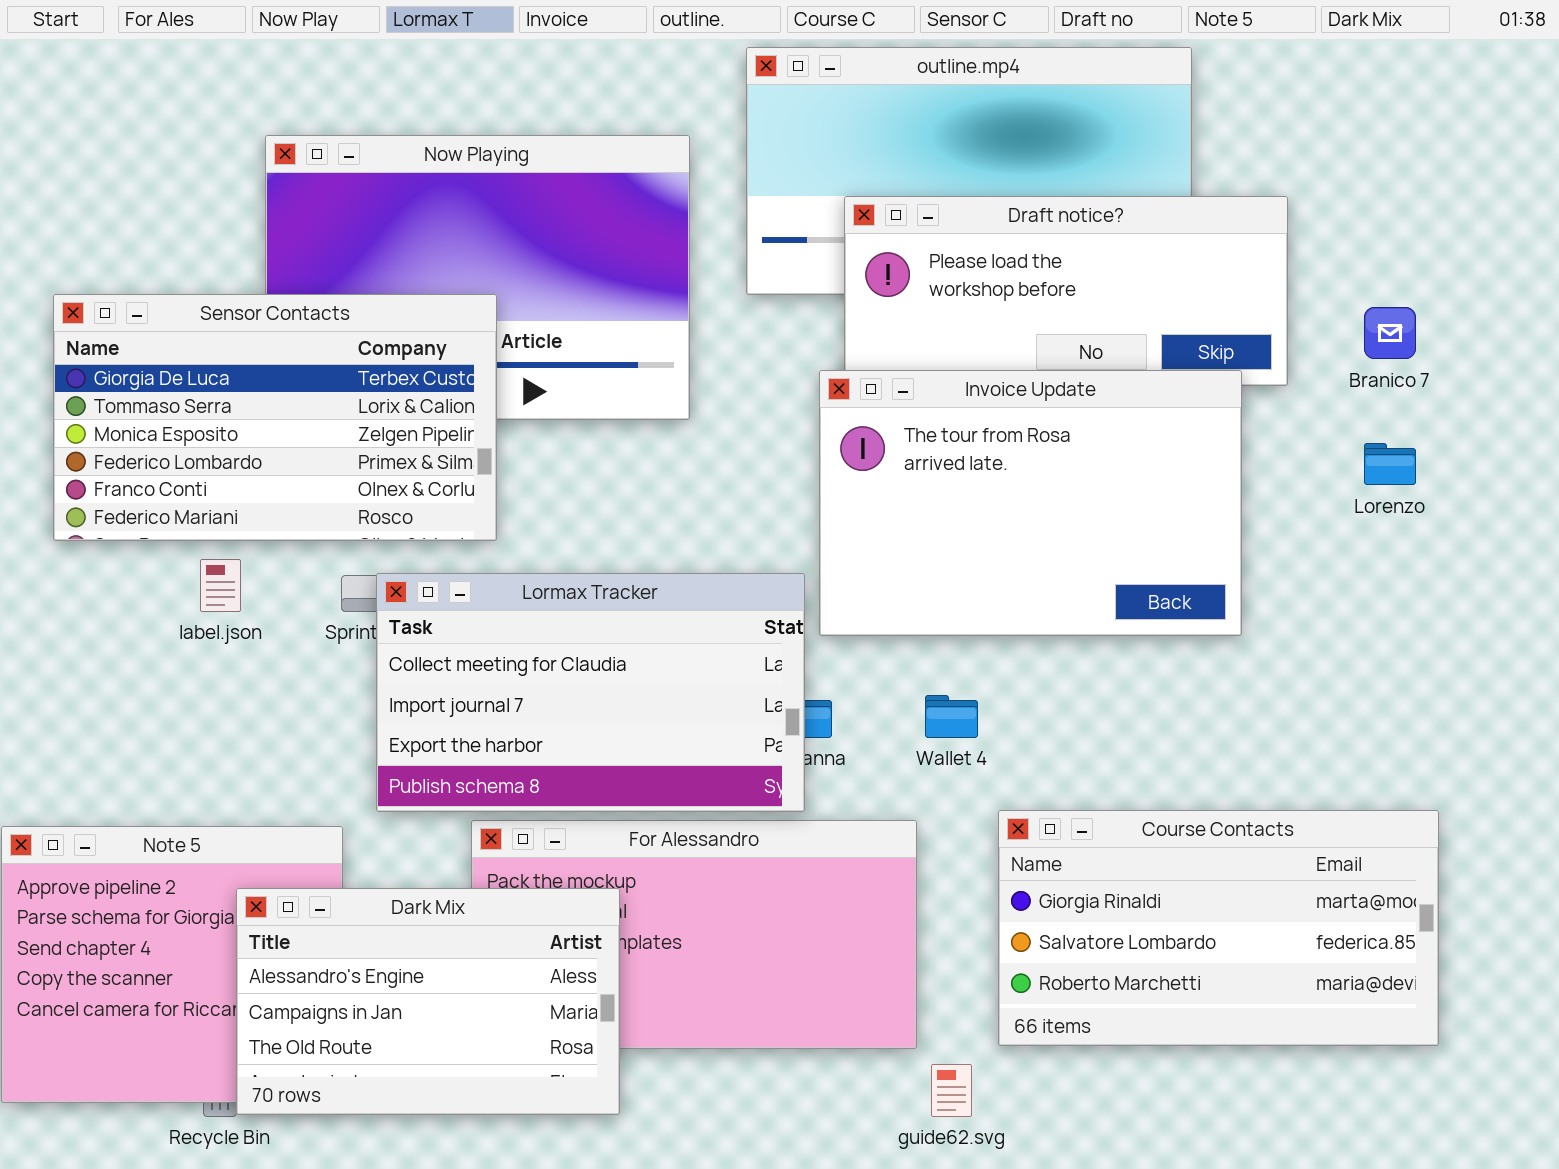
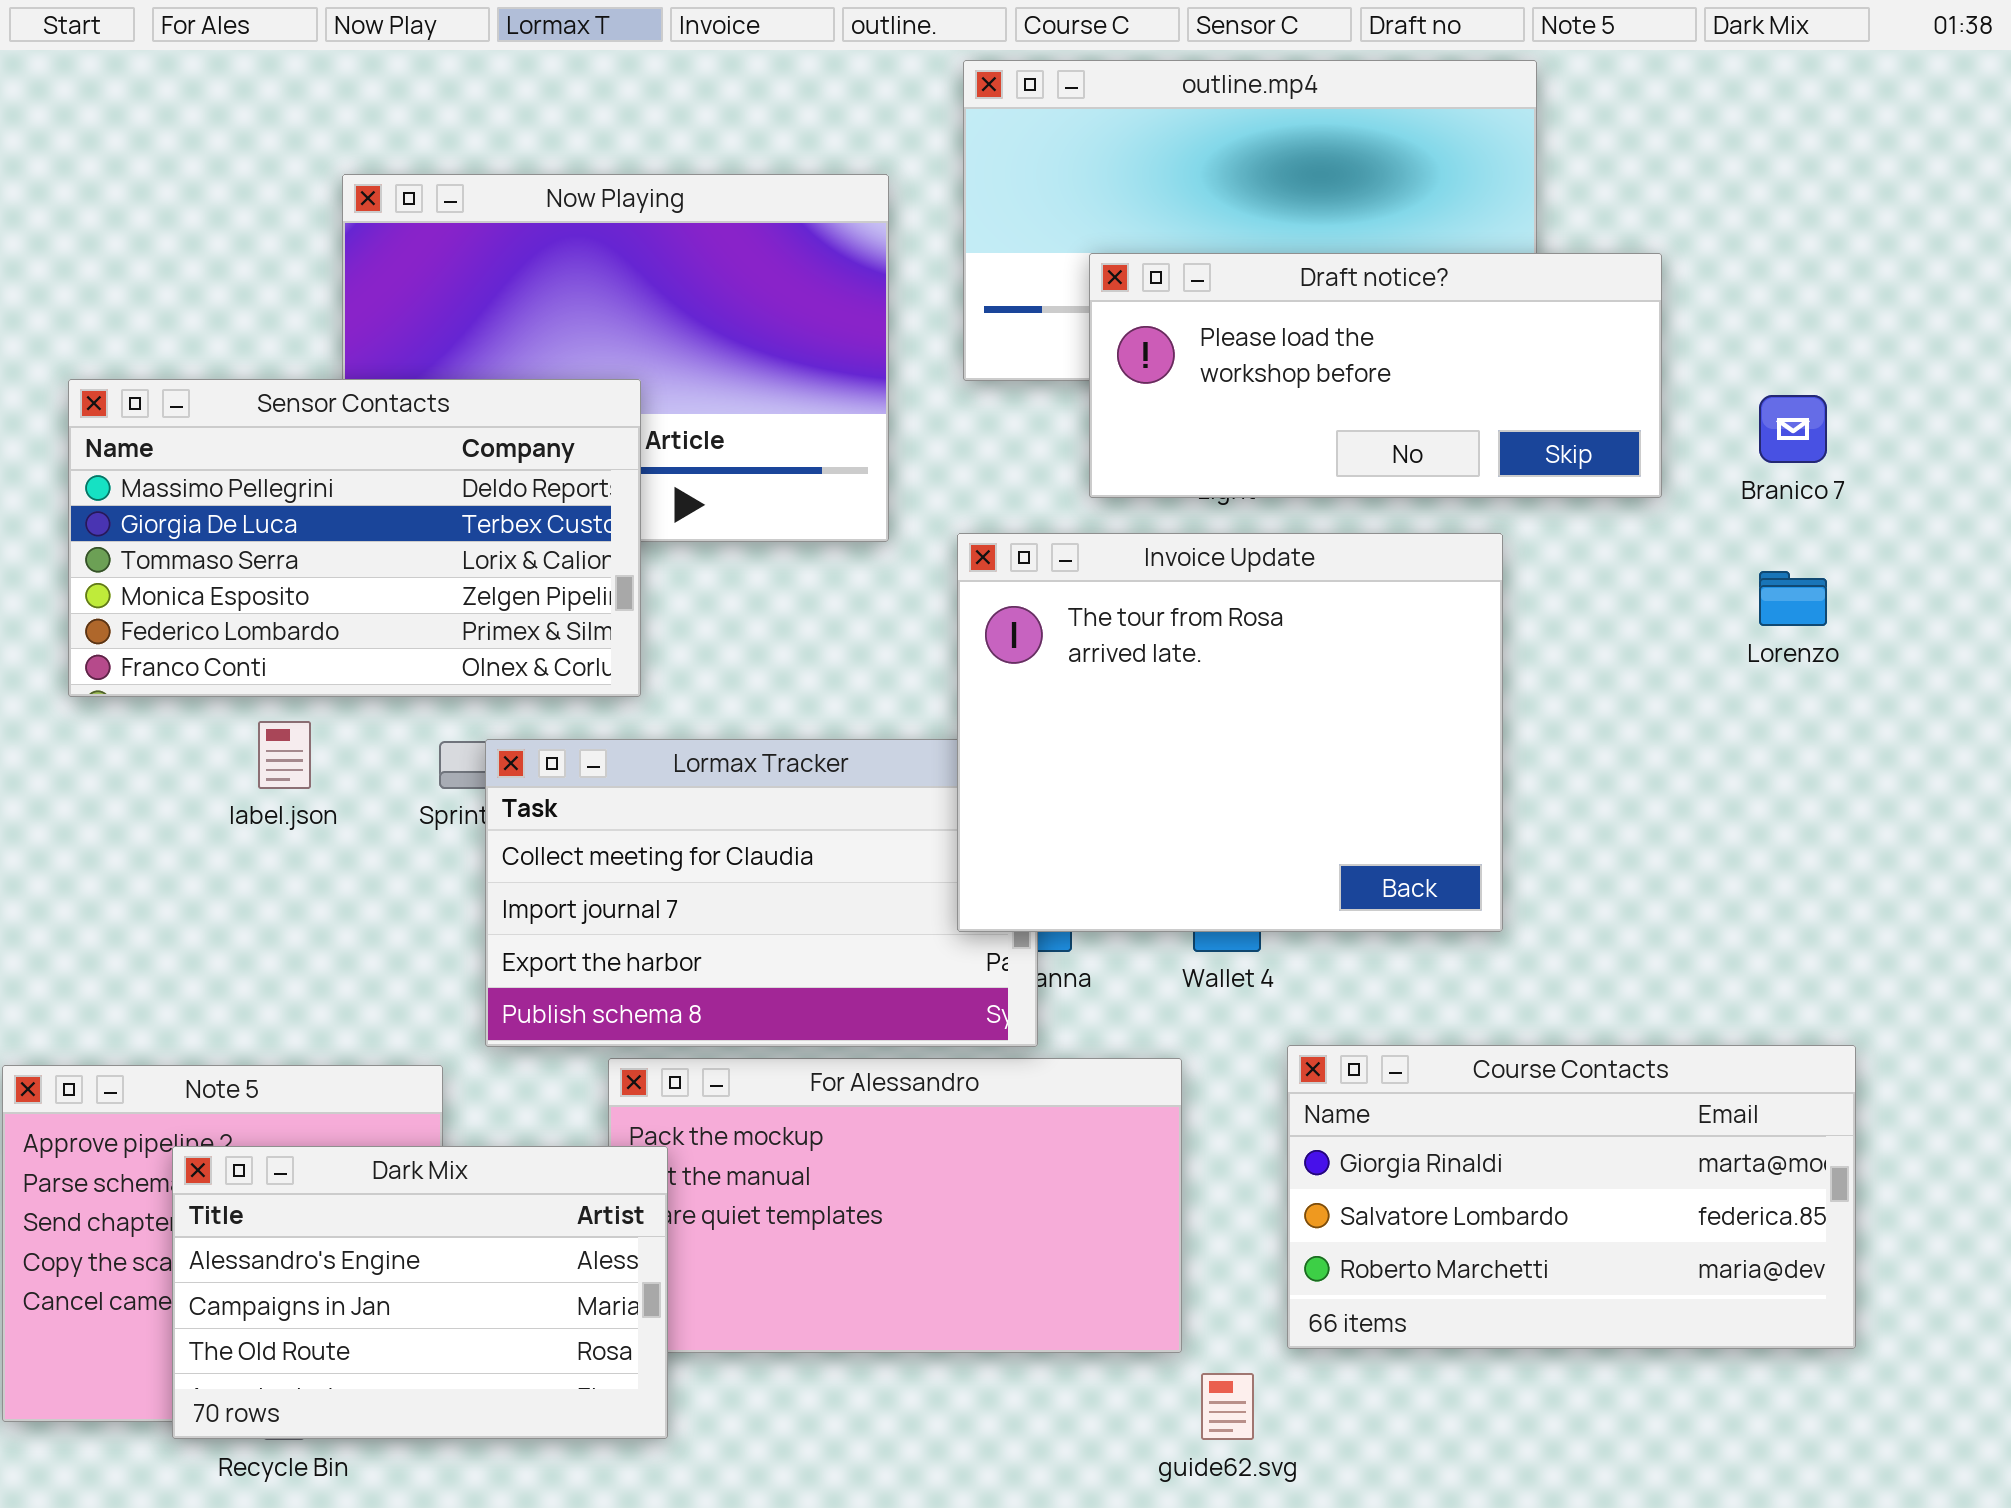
Sensor Contacts: [53,294,497,541] -> [68,379,641,697], scrolled up 1 row
Invoice Update: [819,370,1242,636] -> [957,533,1503,932], moved, resized
Dark Mix: [236,888,620,1115] -> [172,1146,668,1439], moved

